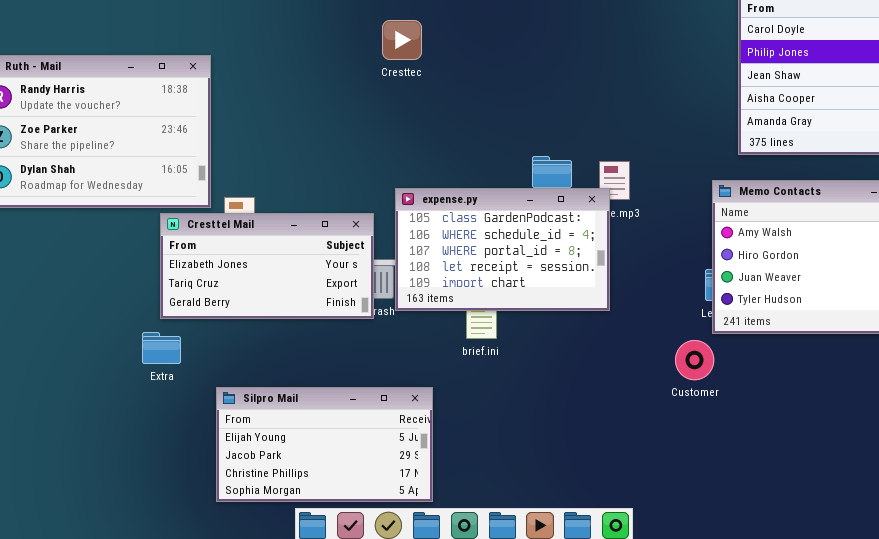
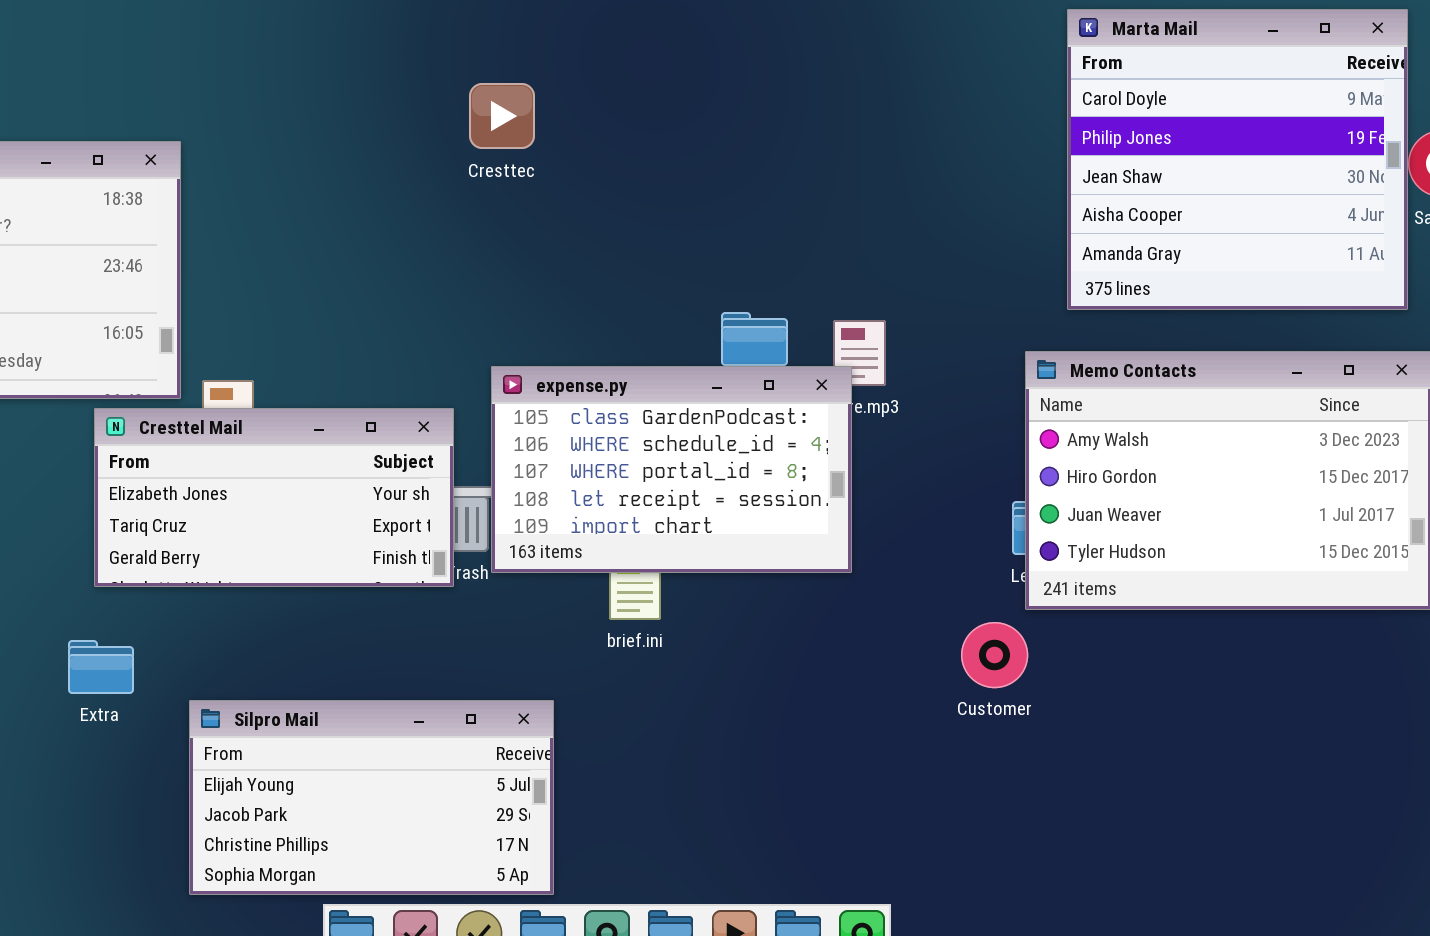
Extra: [142,332,181,364] -> [68,640,134,694], moved

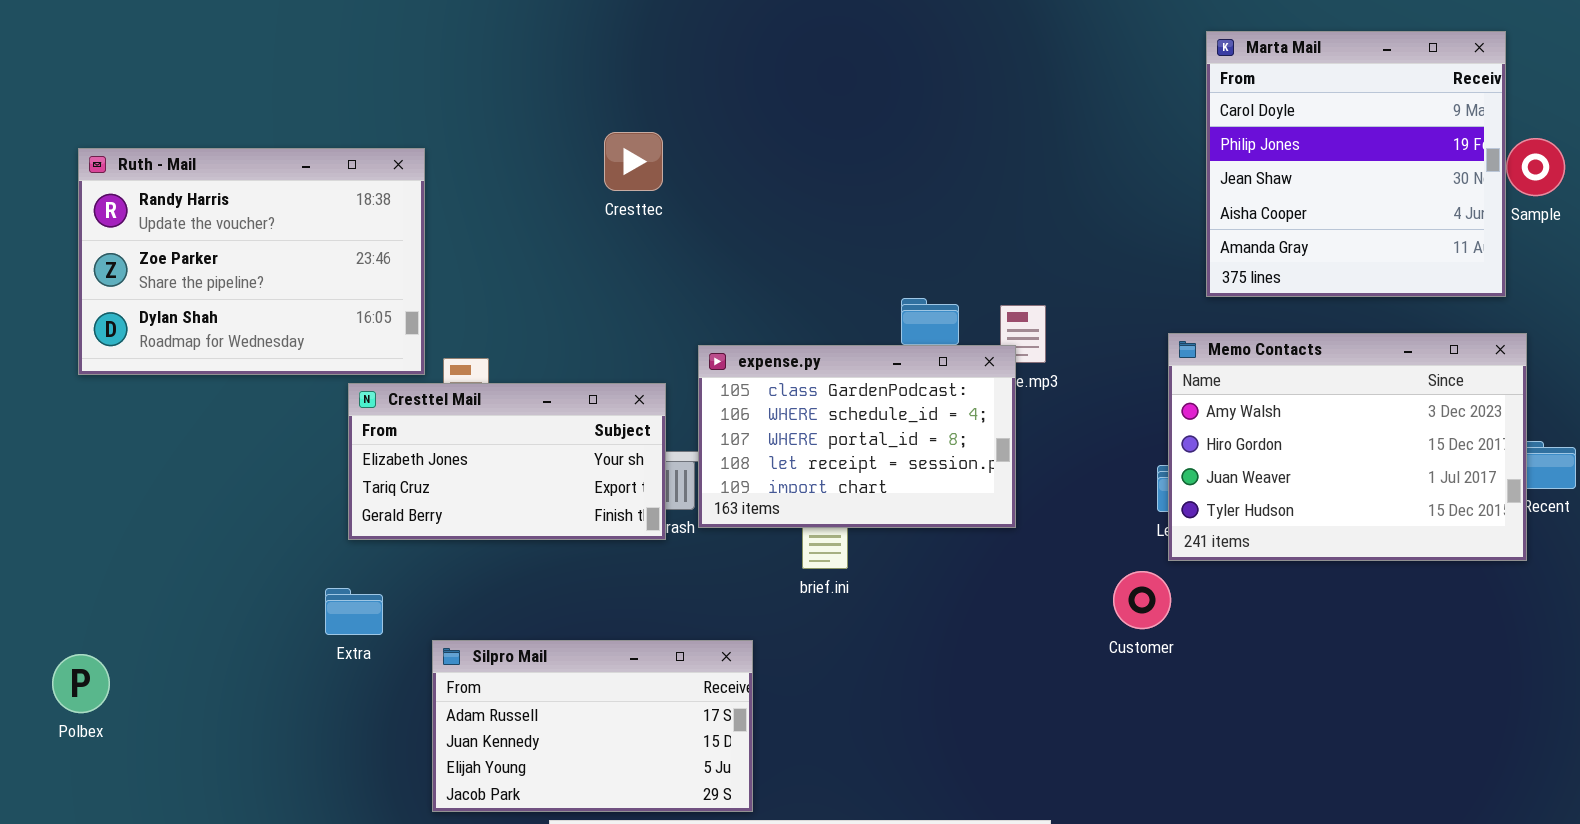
Cresttec: [469,83,535,149] -> [604,132,663,191], moved
Silpro Mail: [189,700,554,895] -> [432,640,753,812], scrolled up 2 rows

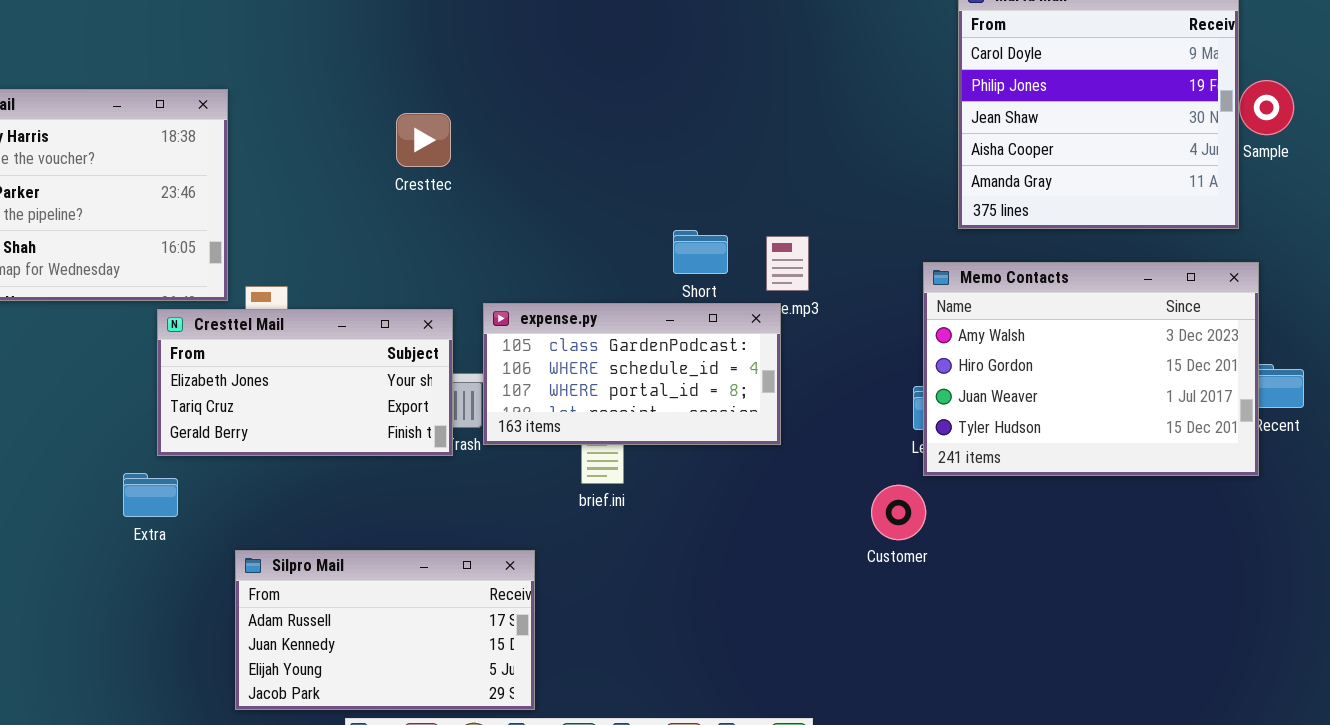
Cresttec: [604,132,663,191] -> [396,113,451,167], moved
expense.py: [698,345,1016,528] -> [483,303,781,445], resized
Extra: [325,588,383,635] -> [123,473,178,517], moved

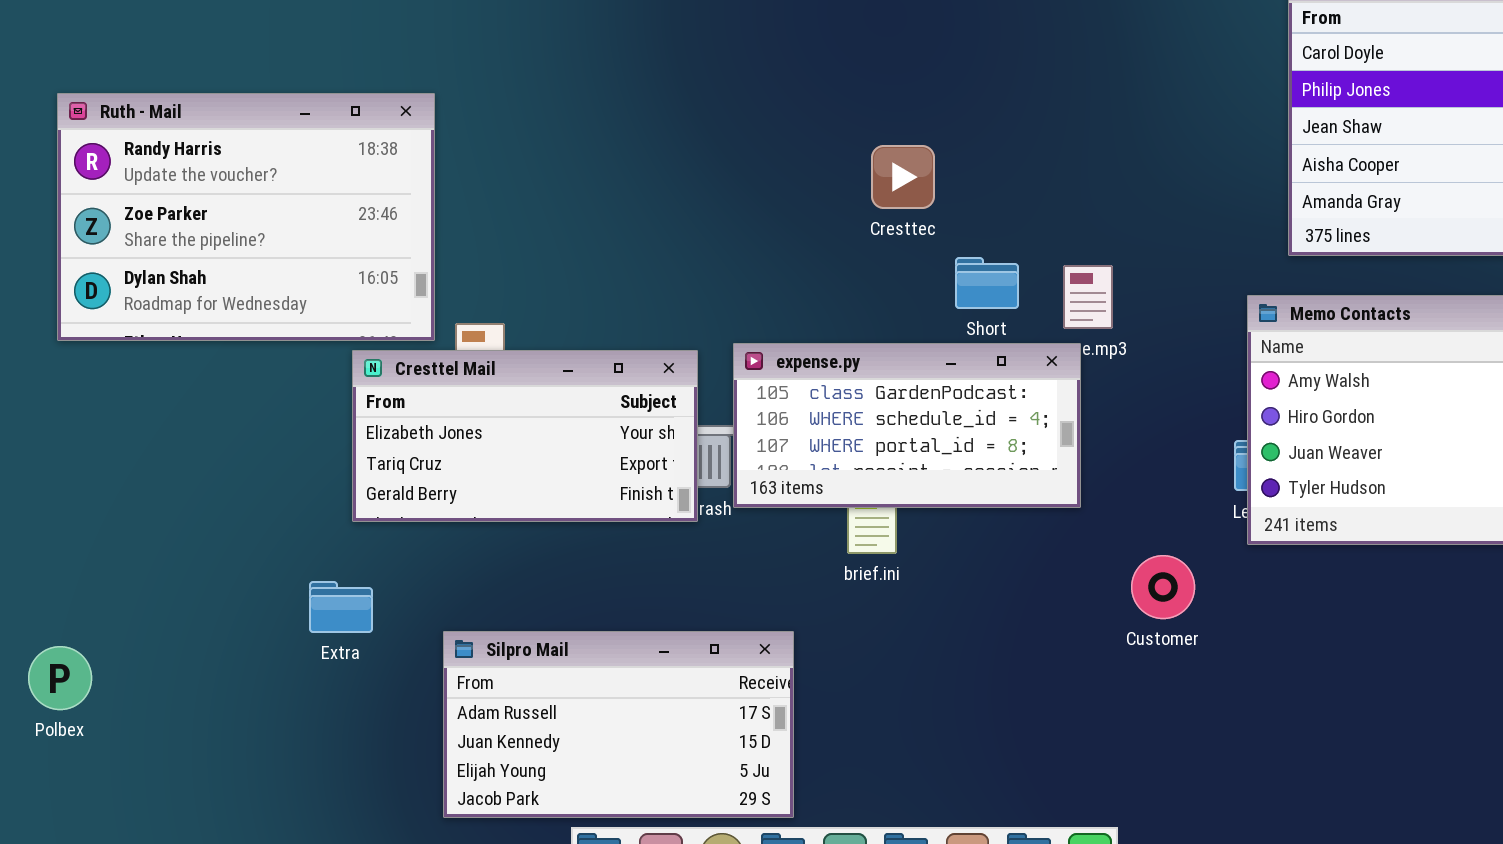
Cresttec: [396,113,451,167] -> [871,145,935,209], moved
Extra: [123,473,178,517] -> [309,581,373,633], moved
Customer: [871,485,926,540] -> [1131,555,1195,619], moved

